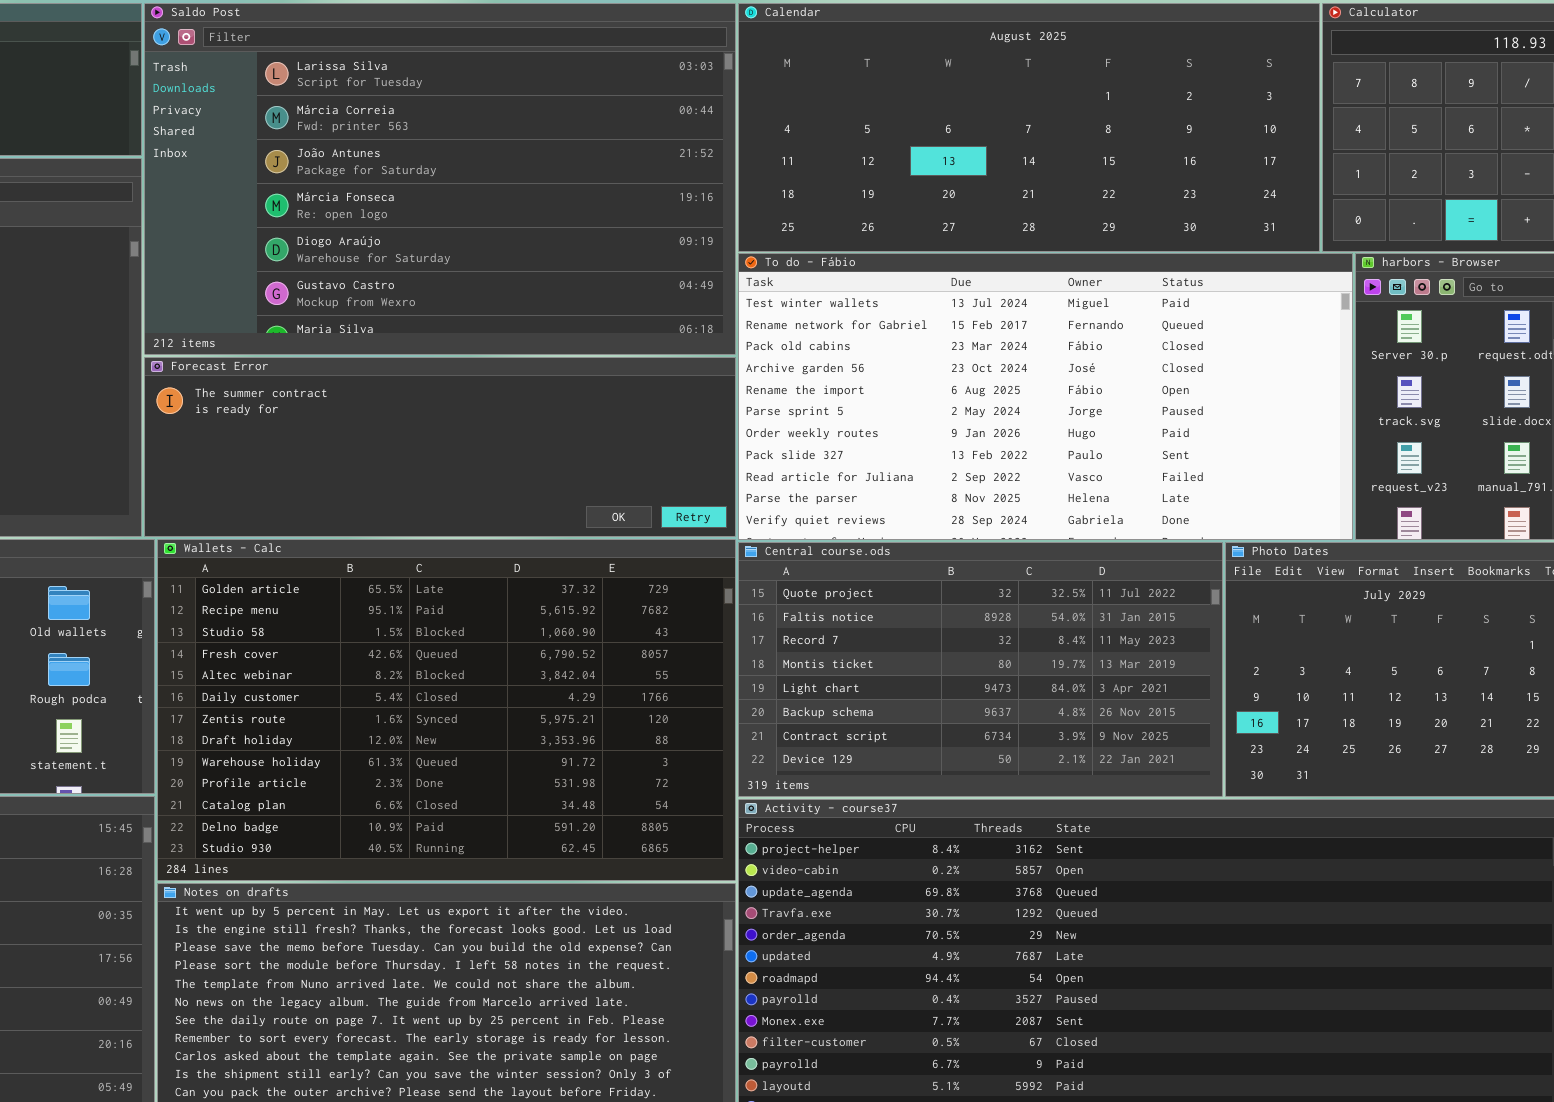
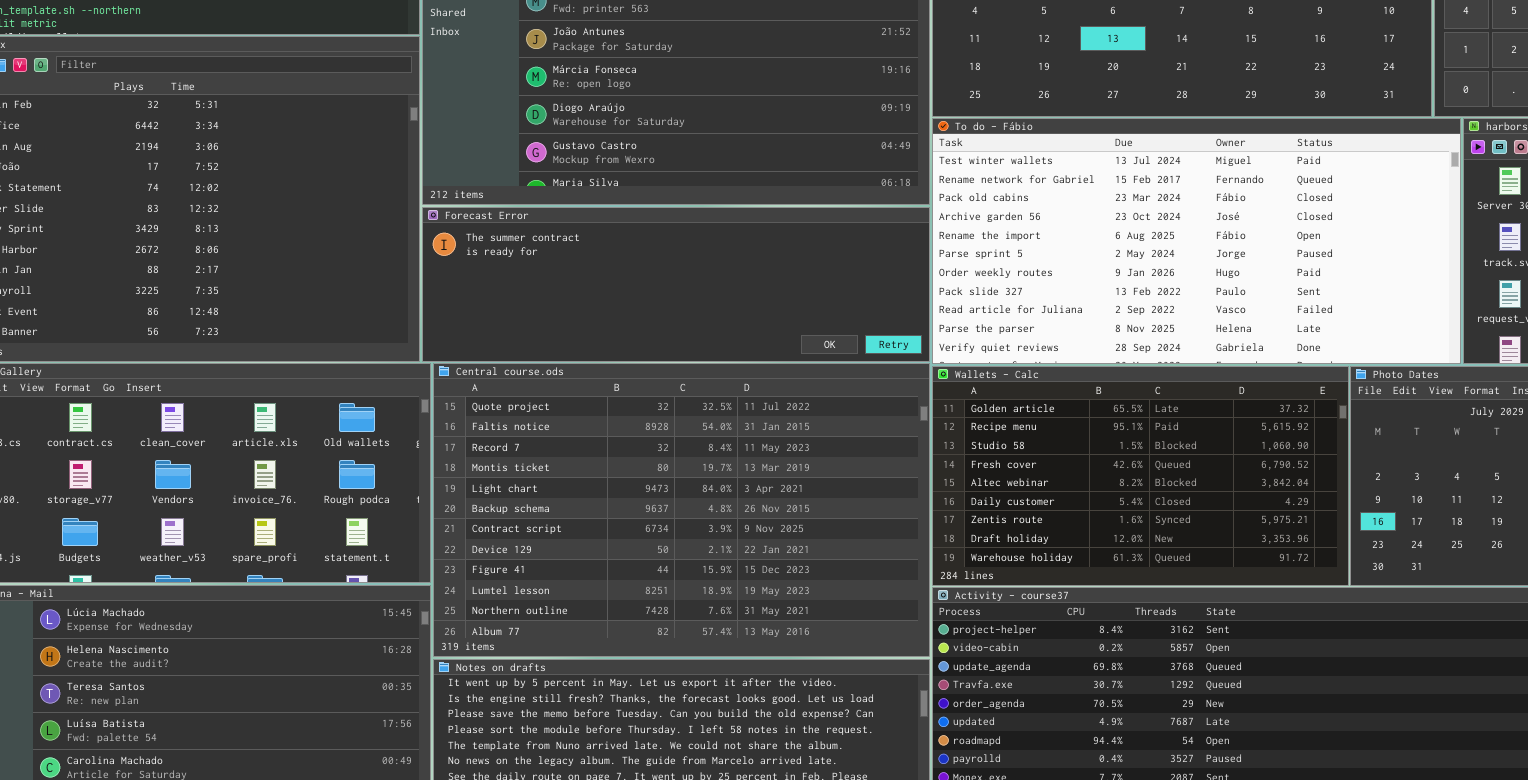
Wallets - Calc: [157,539,736,881] -> [932,366,1349,586], moved, resized
Central course.ods: [738,542,1223,797] -> [433,363,930,657], moved, resized

